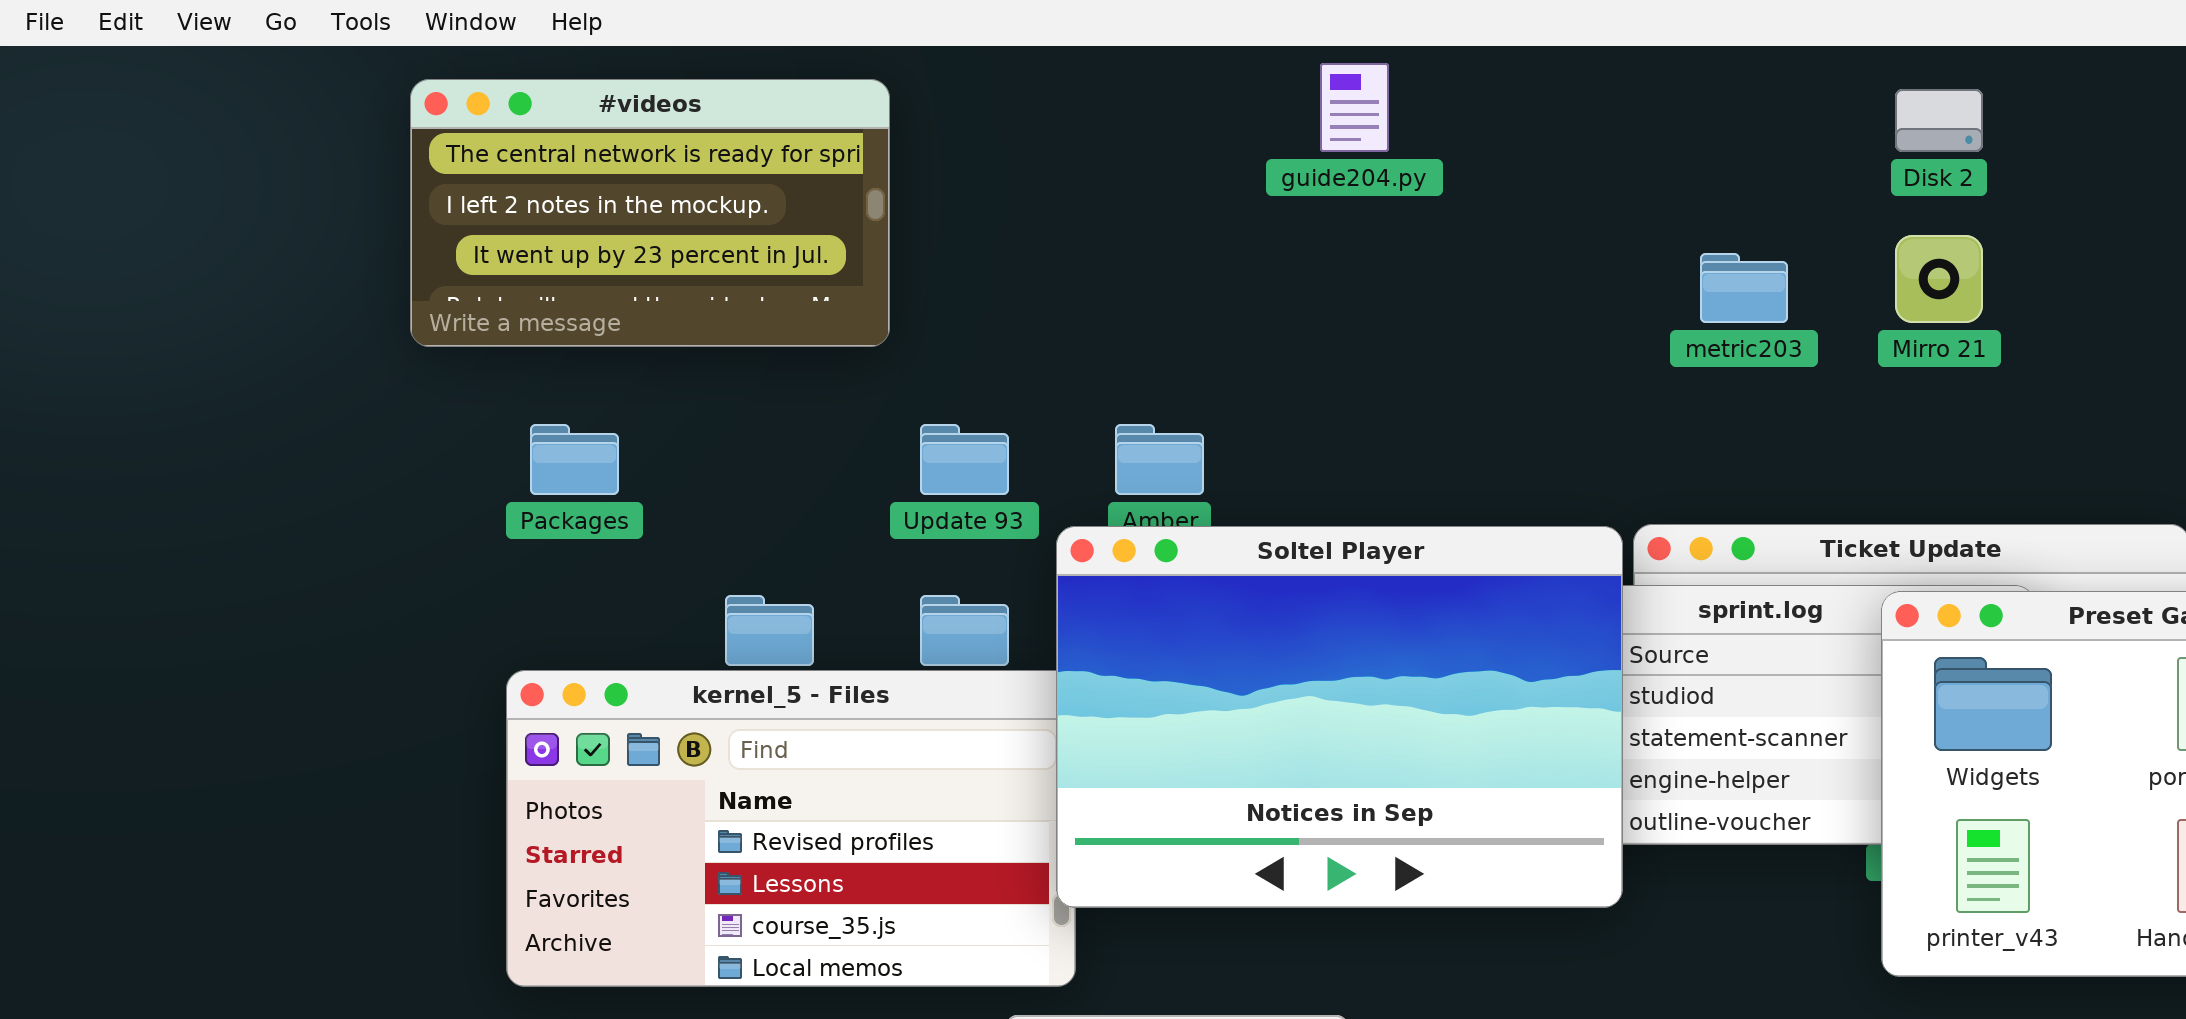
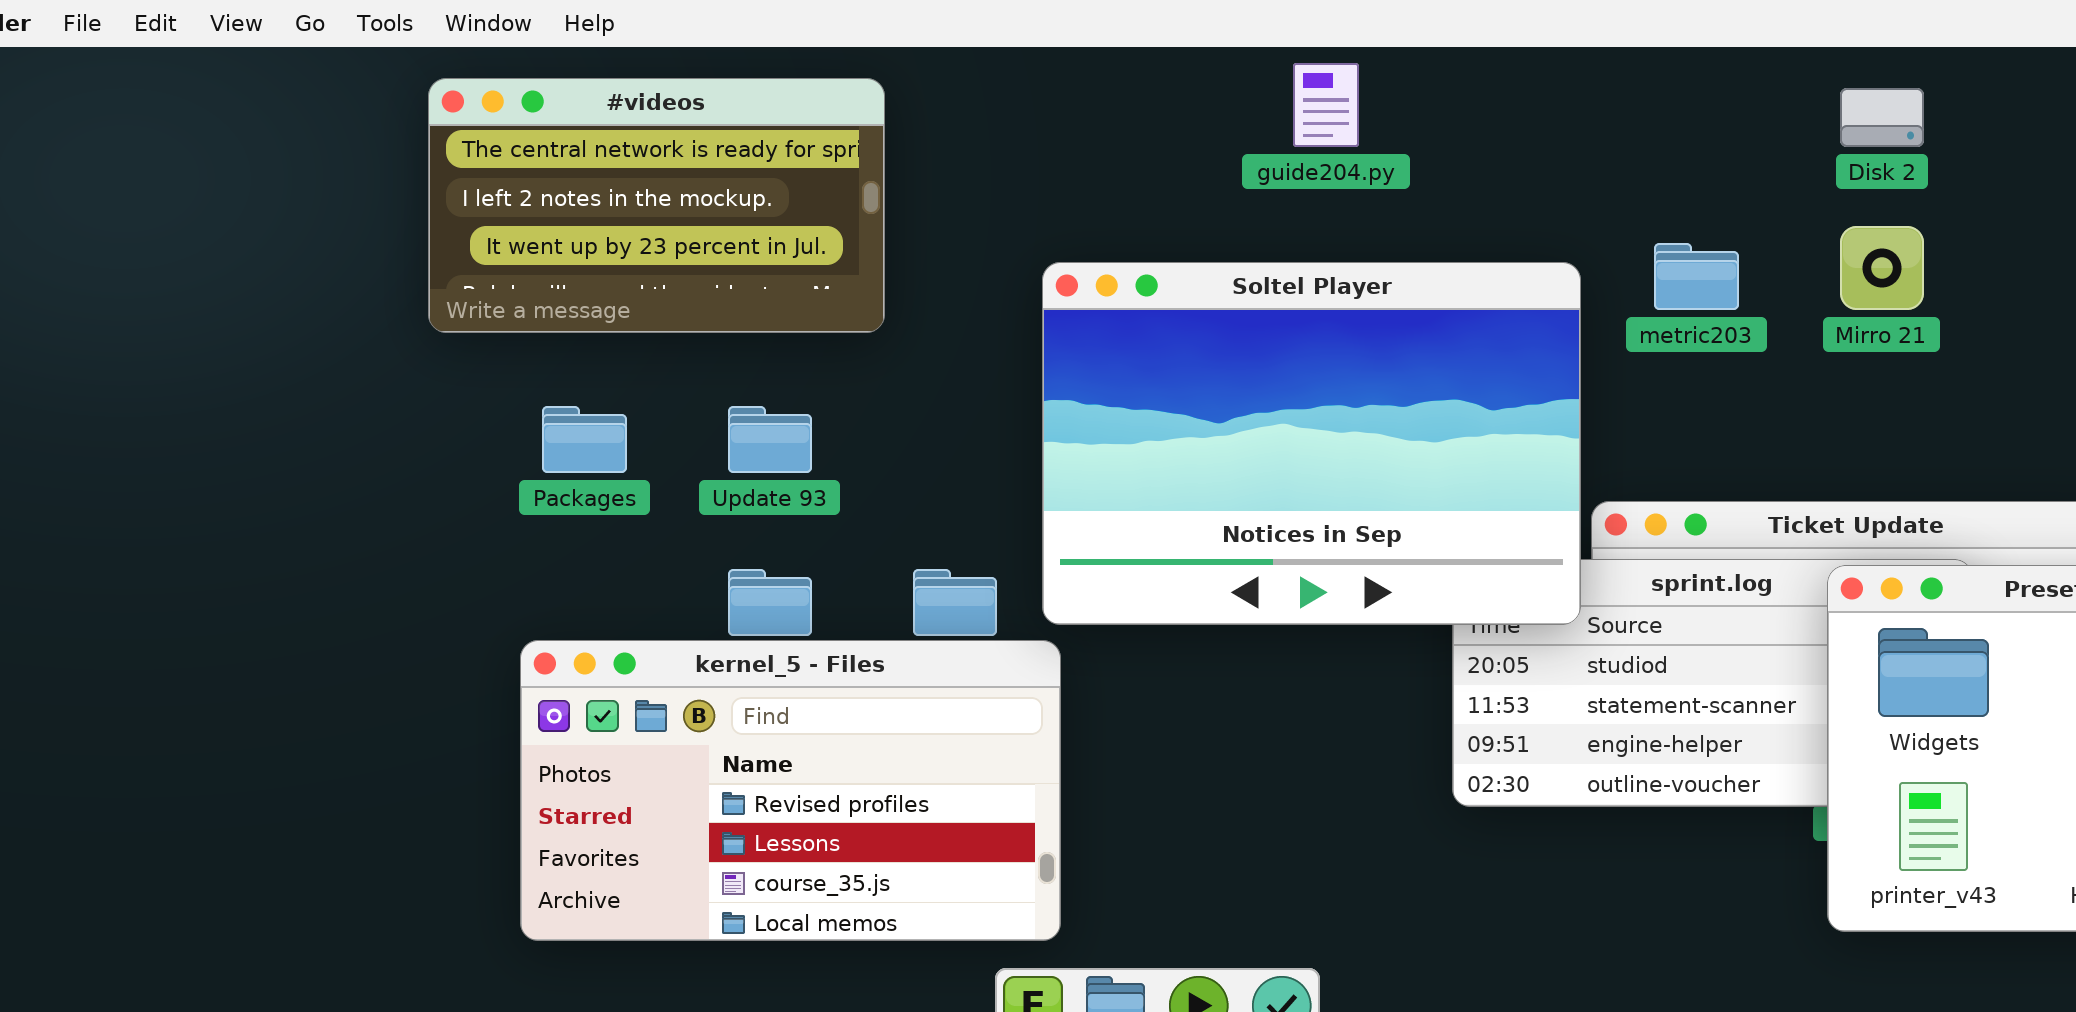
Update 93: [920,424,1009,495] -> [728,406,812,473], moved
Soltel Player: [1056,526,1623,908] -> [1042,262,1581,625], moved

